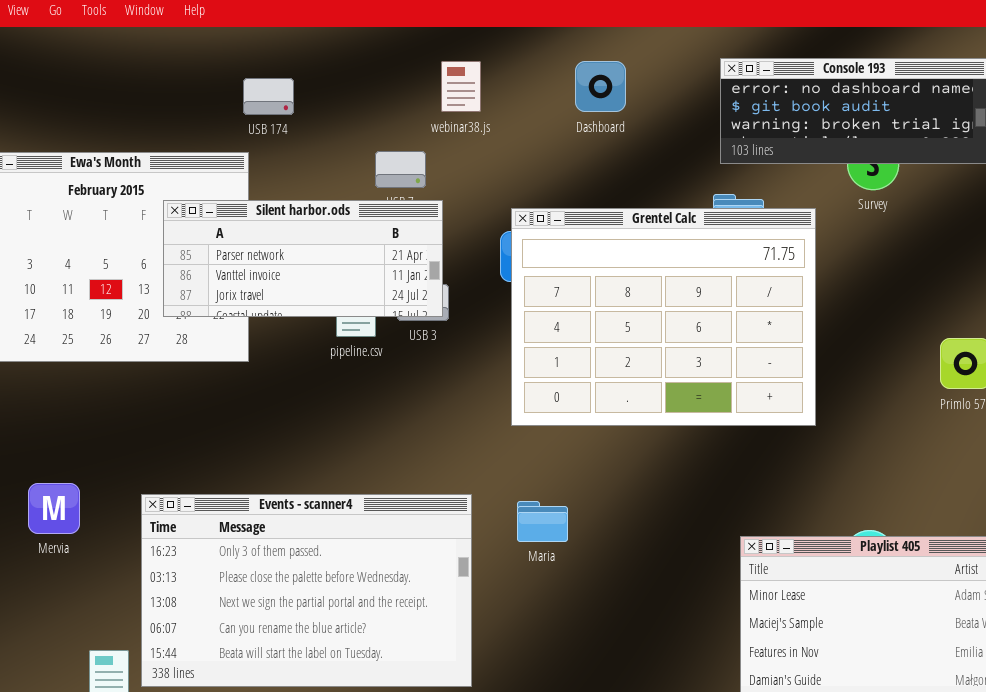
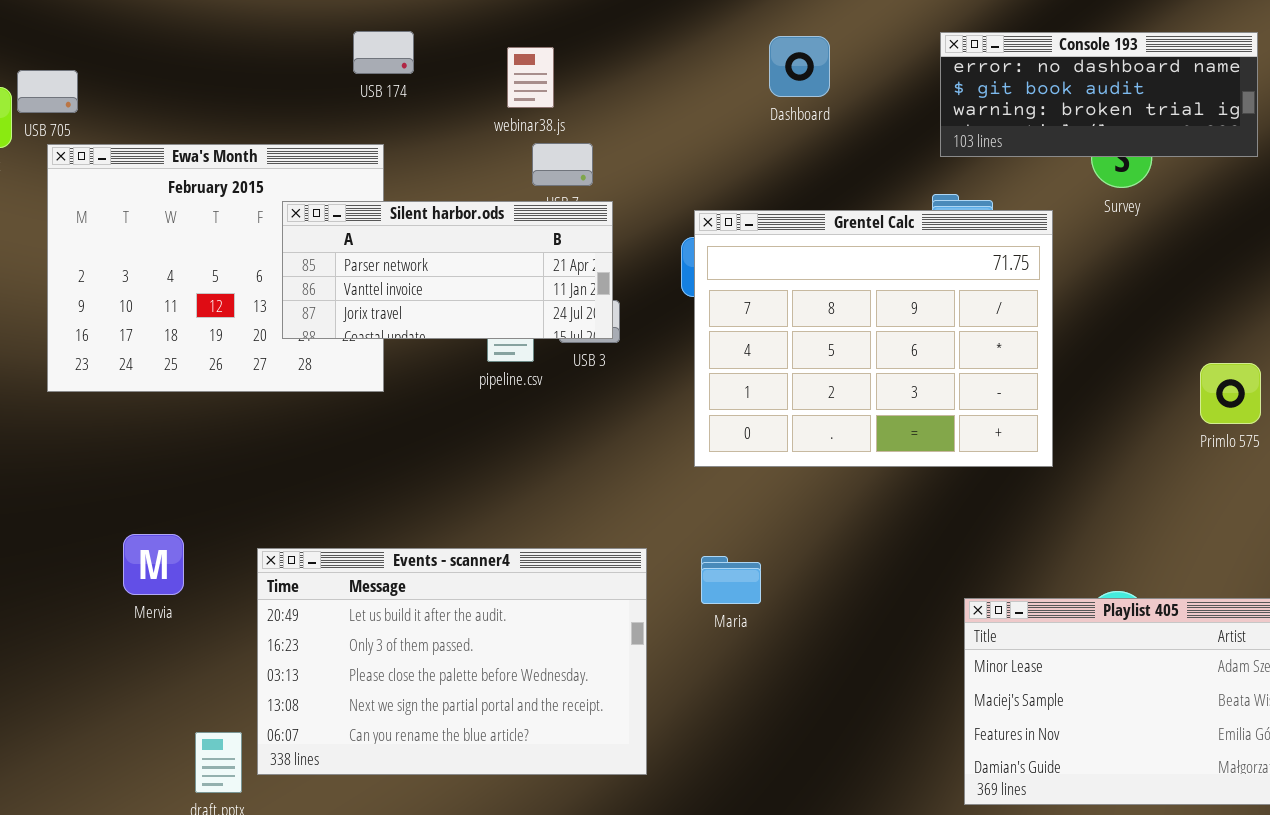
webinar38.js: [441,61,481,112] -> [507,47,554,108], moved
USB 174: [243,78,294,115] -> [353,31,414,74], moved
Events - scanner4: [141,494,472,687] -> [257,548,647,775], scrolled up 1 row

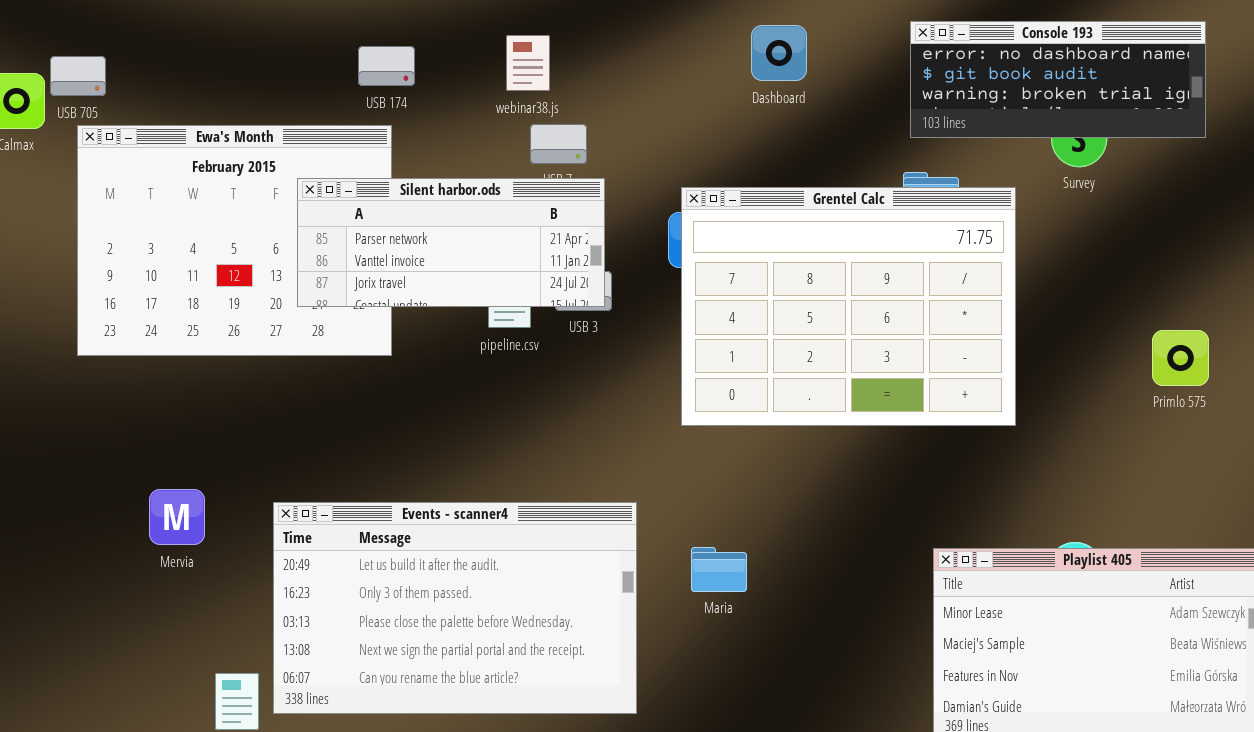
USB 174: [353,31,414,74] -> [358,46,415,86], moved
Maria: [701,556,761,604] -> [691,547,747,592], moved

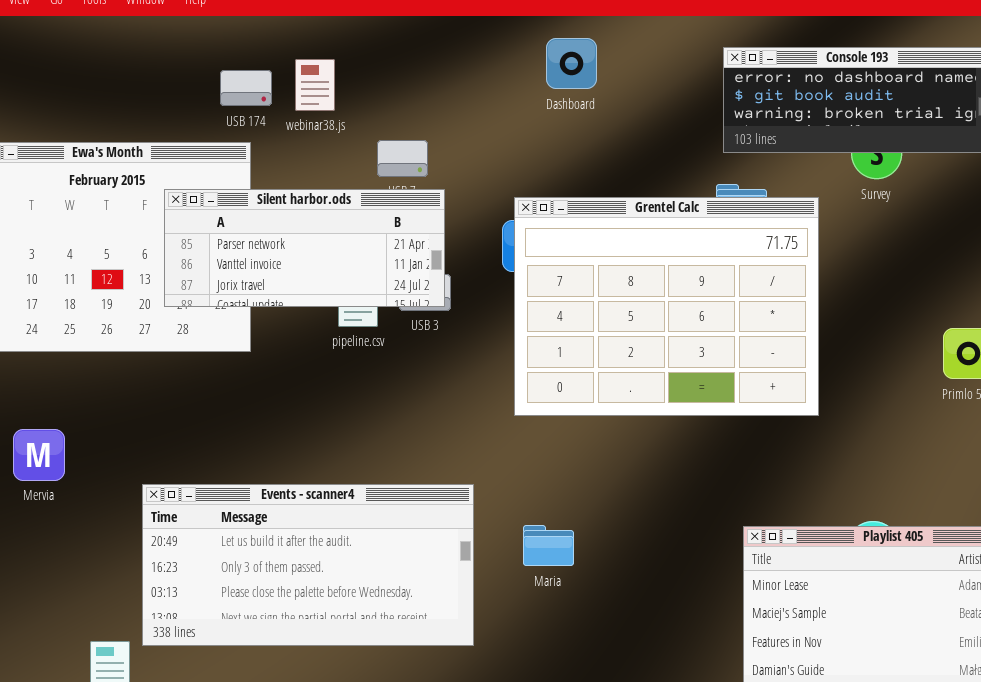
Dashboard: [751,25,807,81] -> [546,38,597,89], moved
webinar38.js: [506,35,550,91] -> [295,59,335,111], moved
Mervia: [149,489,205,545] -> [13,429,65,481], moved
Events - scanner4: [273,502,637,714] -> [142,484,474,646], resized

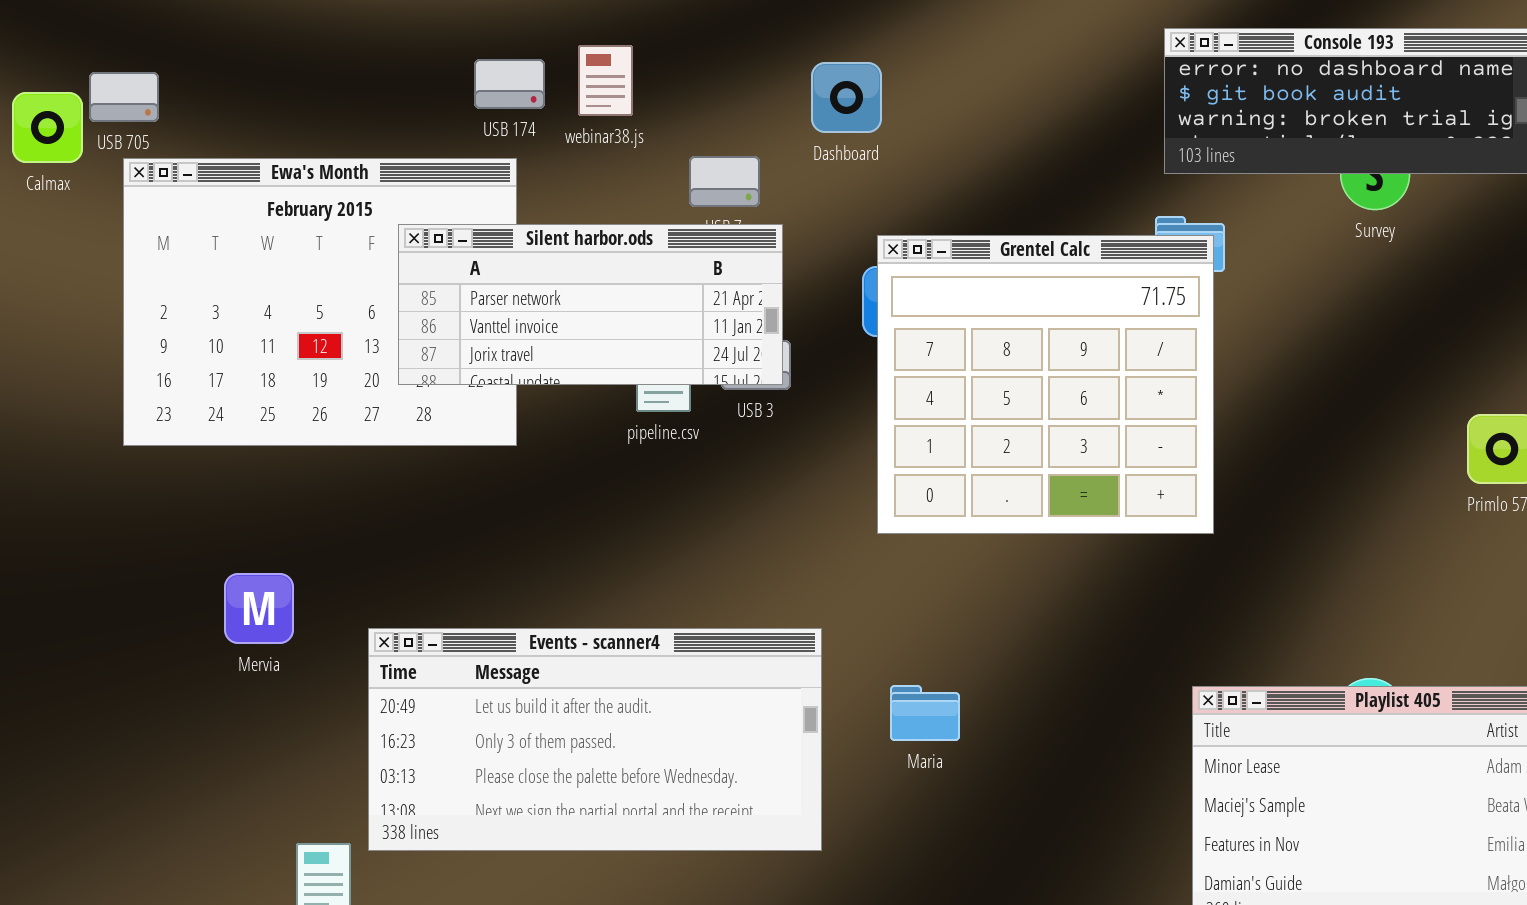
Dashboard: [546,38,597,89] -> [811,62,882,133], moved
Grentel Calc: [514,197,819,416] -> [877,235,1214,534], resized
Mervia: [13,429,65,481] -> [224,573,294,644], moved

